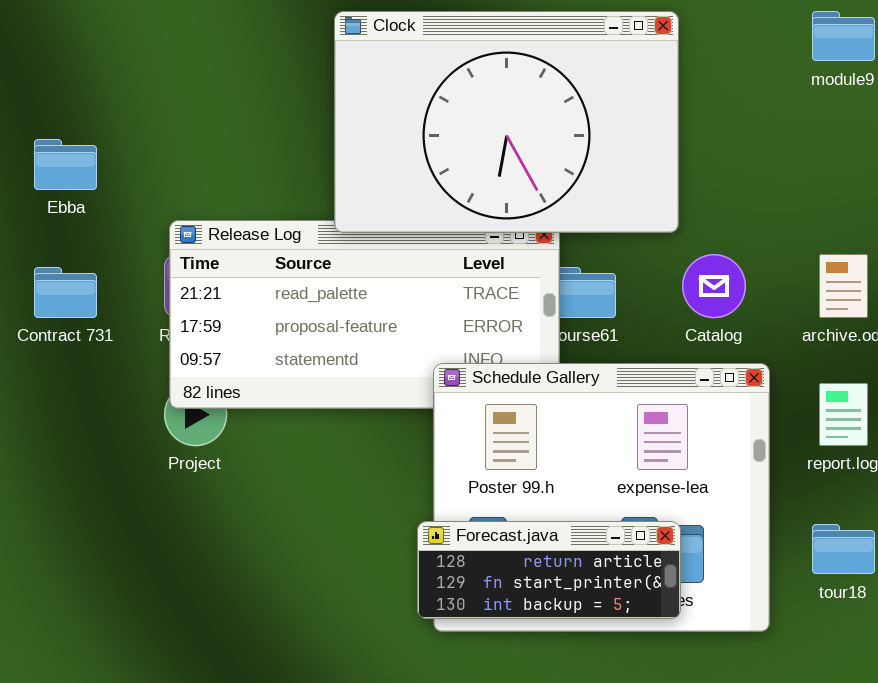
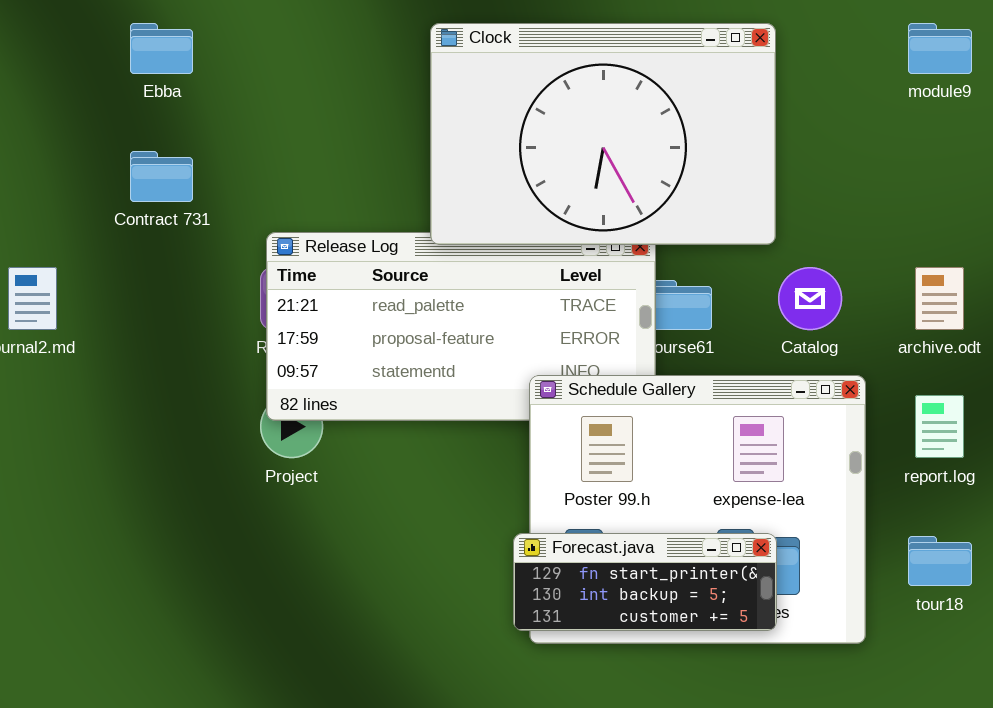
Ebba: [34,139,97,190] -> [130,23,193,74], moved
Contract 731: [34,267,97,318] -> [130,151,193,202], moved
Forecast.java: [417,521,681,619] -> [513,533,777,631], scrolled down 1 row

